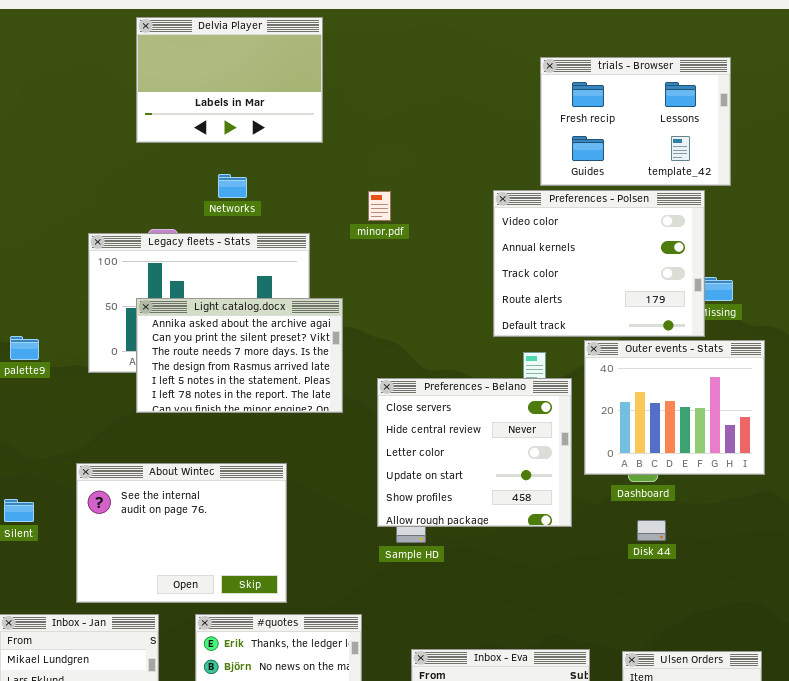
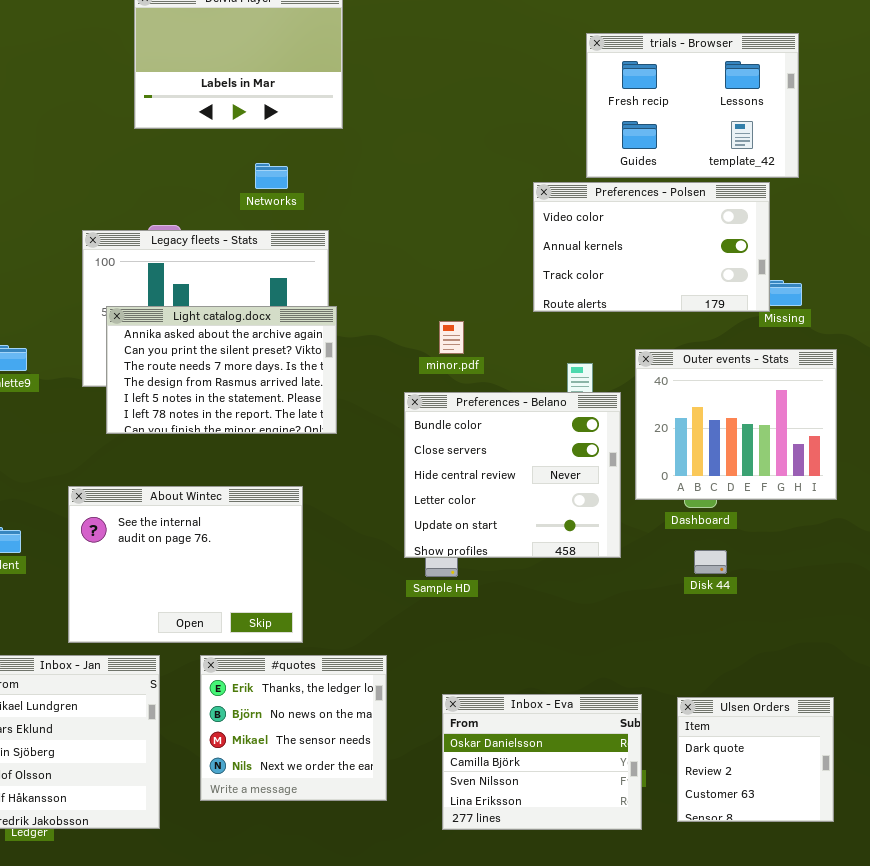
Networks: [218,174,247,198] -> [255,163,288,189], moved
Preferences - Polsen: [493,190,705,337] -> [533,182,770,312], resized
minor.pdf: [368,191,391,221] -> [439,321,464,354], moved
Light catalog.docx: [136,298,343,413] -> [106,306,337,434], moved
Preferences - Belano: [377,378,572,527] -> [404,392,621,558], scrolled up 1 row

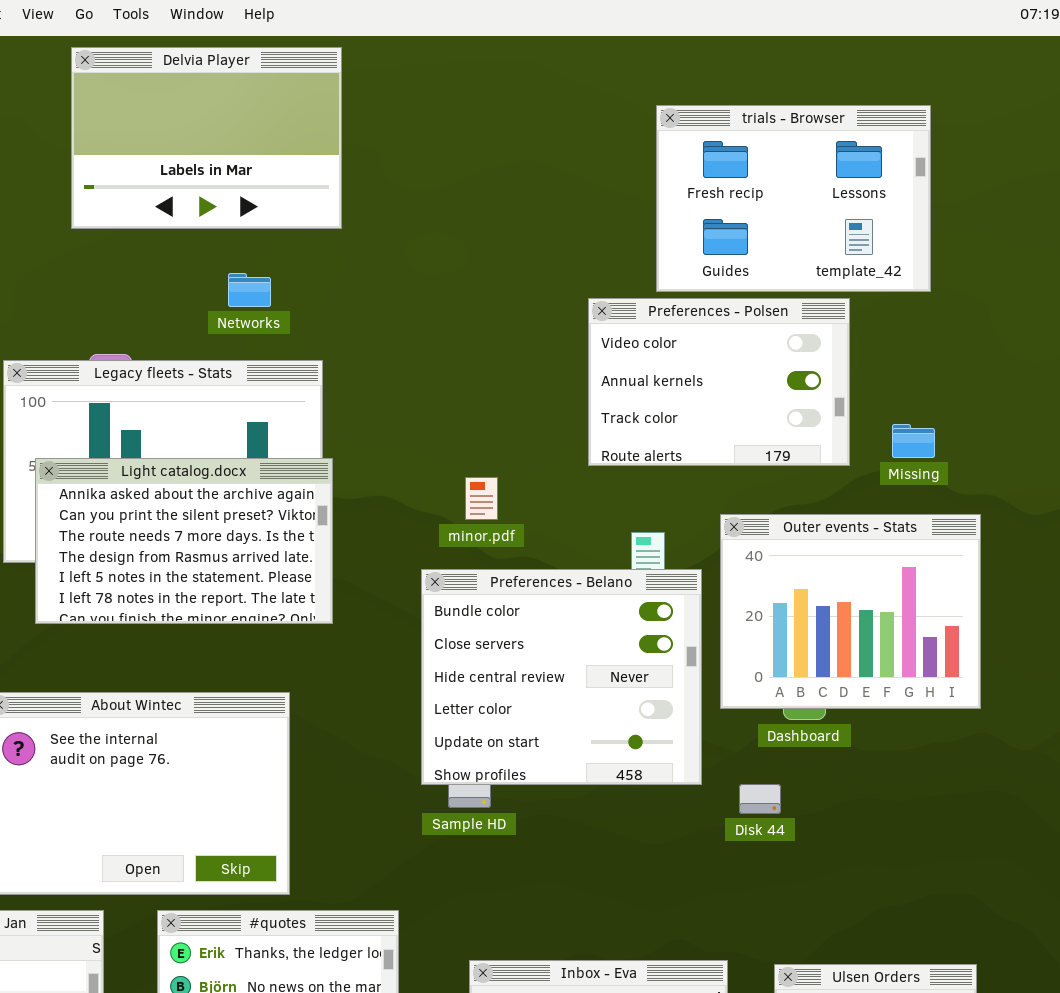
Preferences - Polsen: [533,182,770,312] -> [588,298,850,466], resized
Disk 44: [694,550,727,574] -> [739,784,781,814], moved

